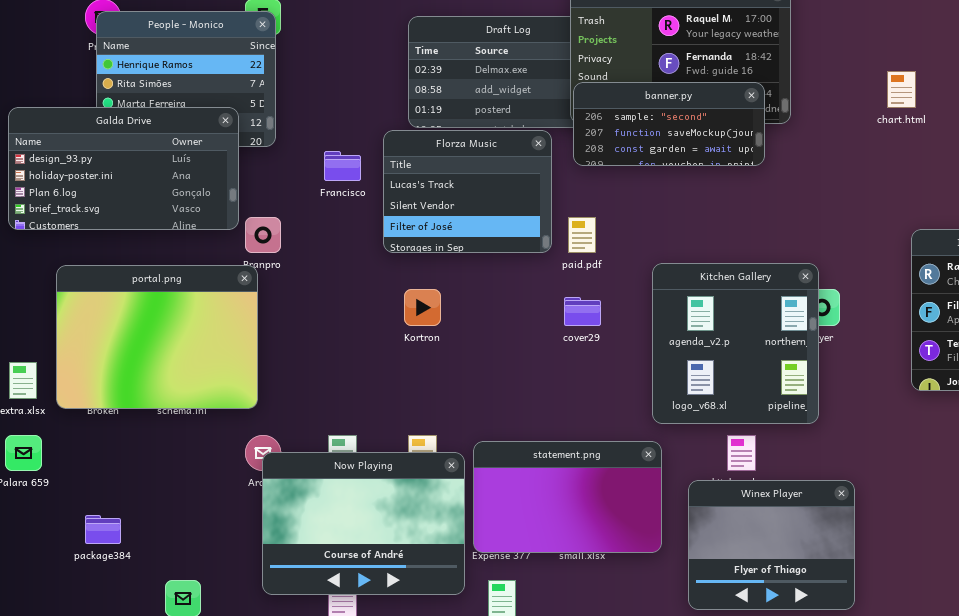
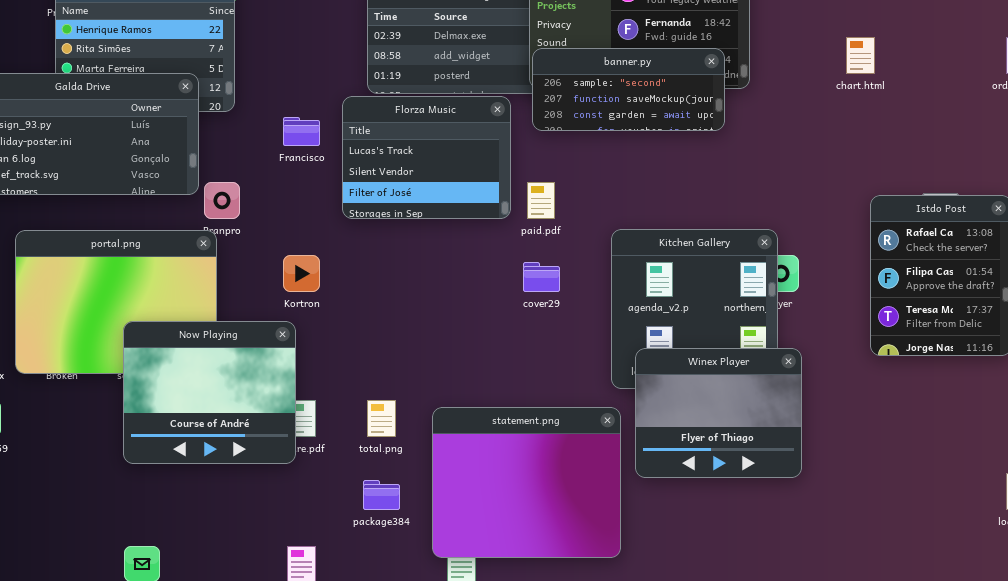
Kortron: [404,289,441,326] -> [283,255,320,292], moved
statement.png: [473,441,662,553] -> [432,407,621,558], resized
Now Playing: [262,452,465,595] -> [123,321,296,464], moved, resized
Winex Player: [688,480,855,610] -> [635,348,802,478], moved
package384: [85,515,121,544] -> [363,480,400,510], moved

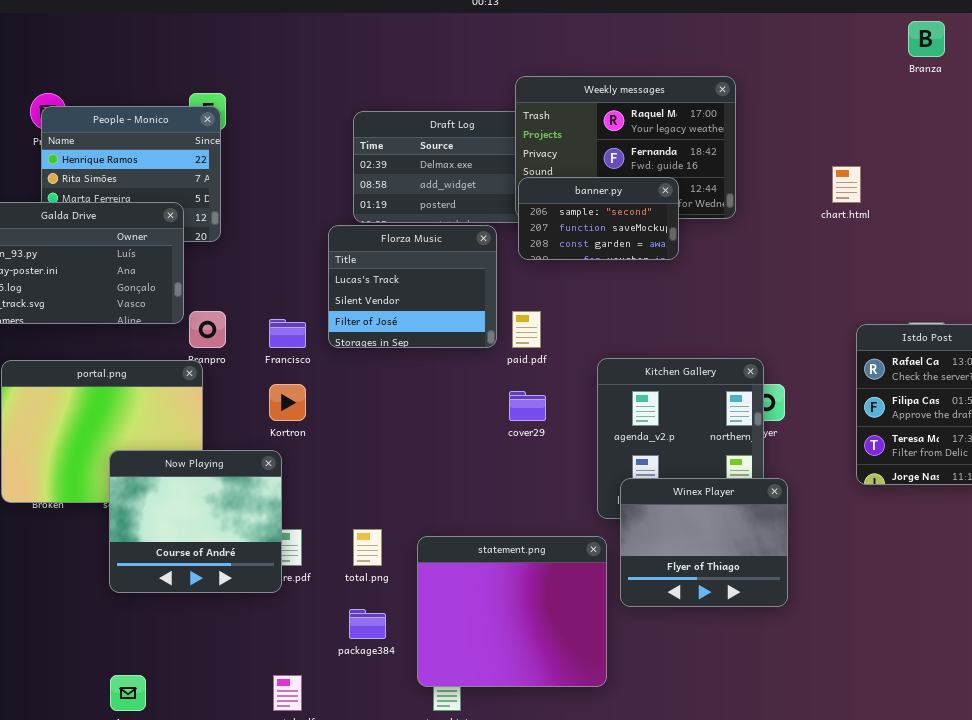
banner.py: [532,48,725,131] -> [518,177,679,260], resized
Francisco: [283,117,320,146] -> [269,319,306,348], moved

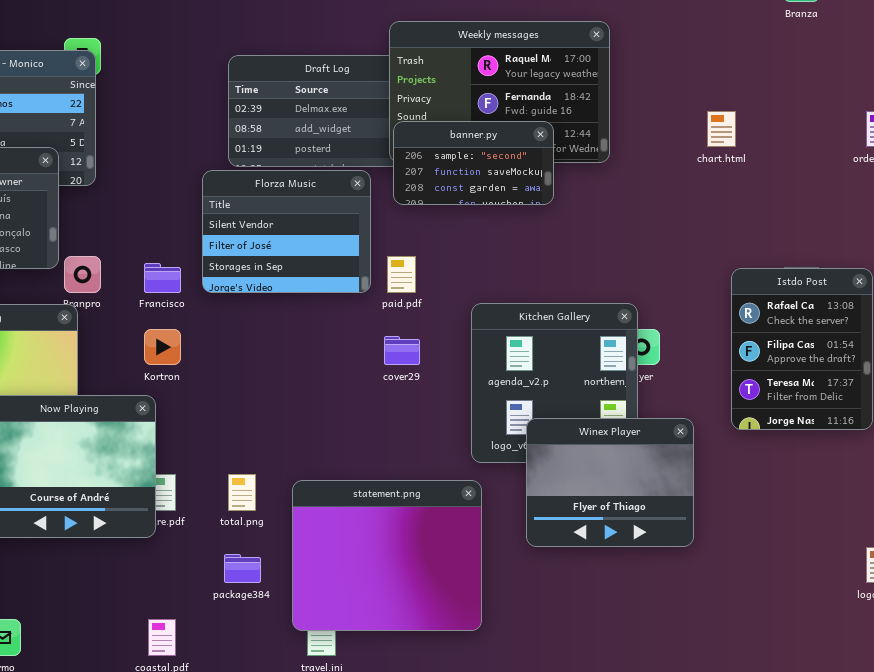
Florza Music: [328,225,497,348] -> [202,170,371,293], scrolled down 1 row
Winex Player: [620,478,788,607] -> [526,418,694,547], moved

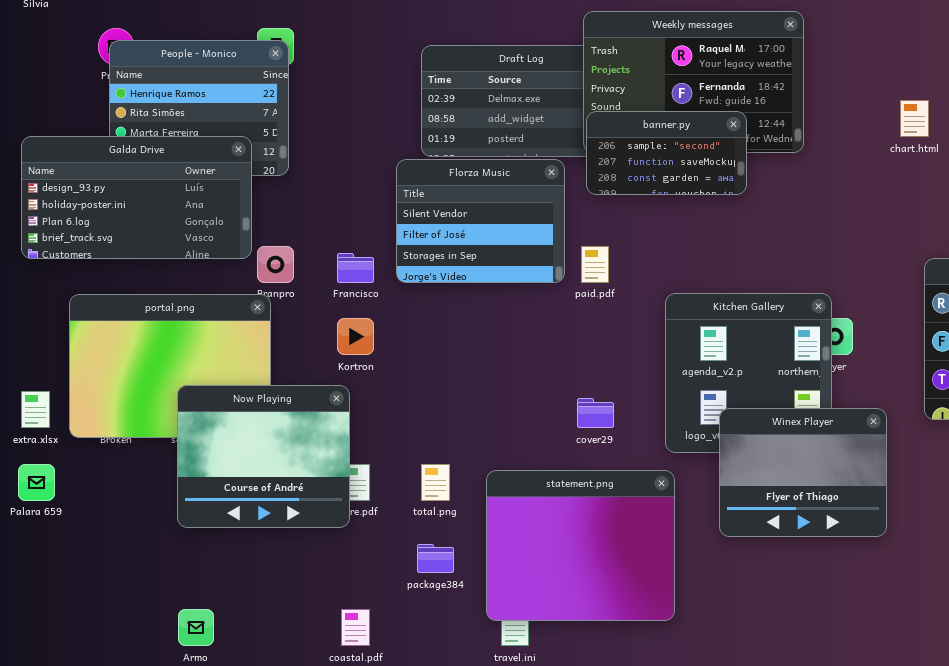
cover29: [384,336,420,365] -> [577,398,614,428], moved

